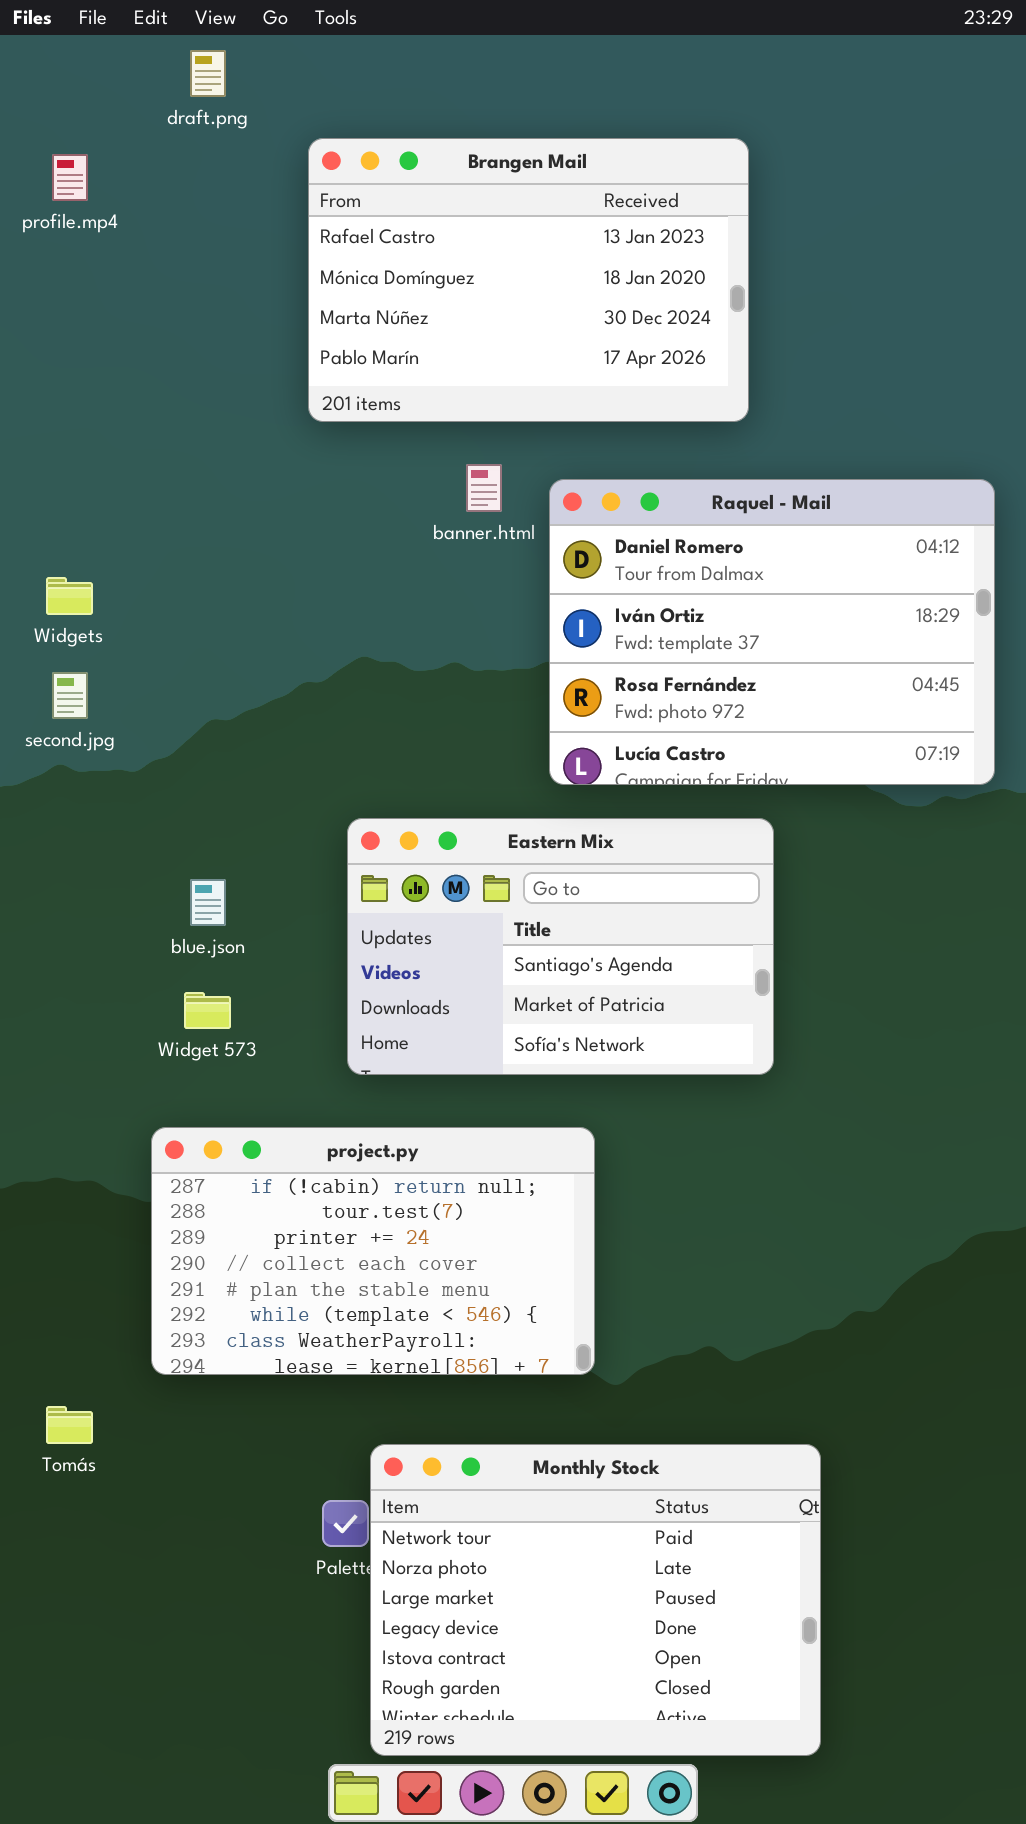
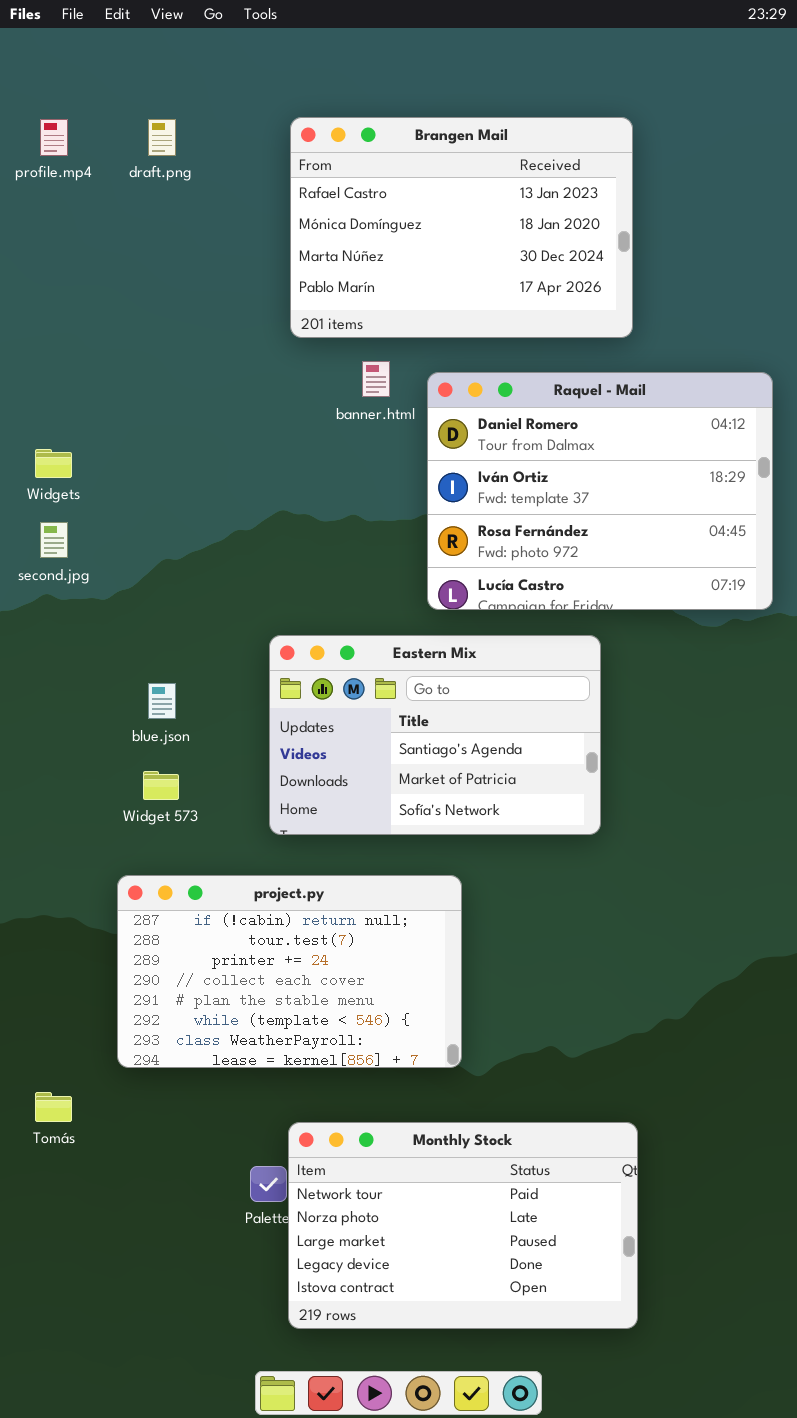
draft.png: [190,50,226,97] -> [148,119,176,156], moved
Brangen Mail: [308,138,749,422] -> [290,117,633,338], moved
Monthly Stock: [370,1444,821,1756] -> [288,1122,638,1329], resized

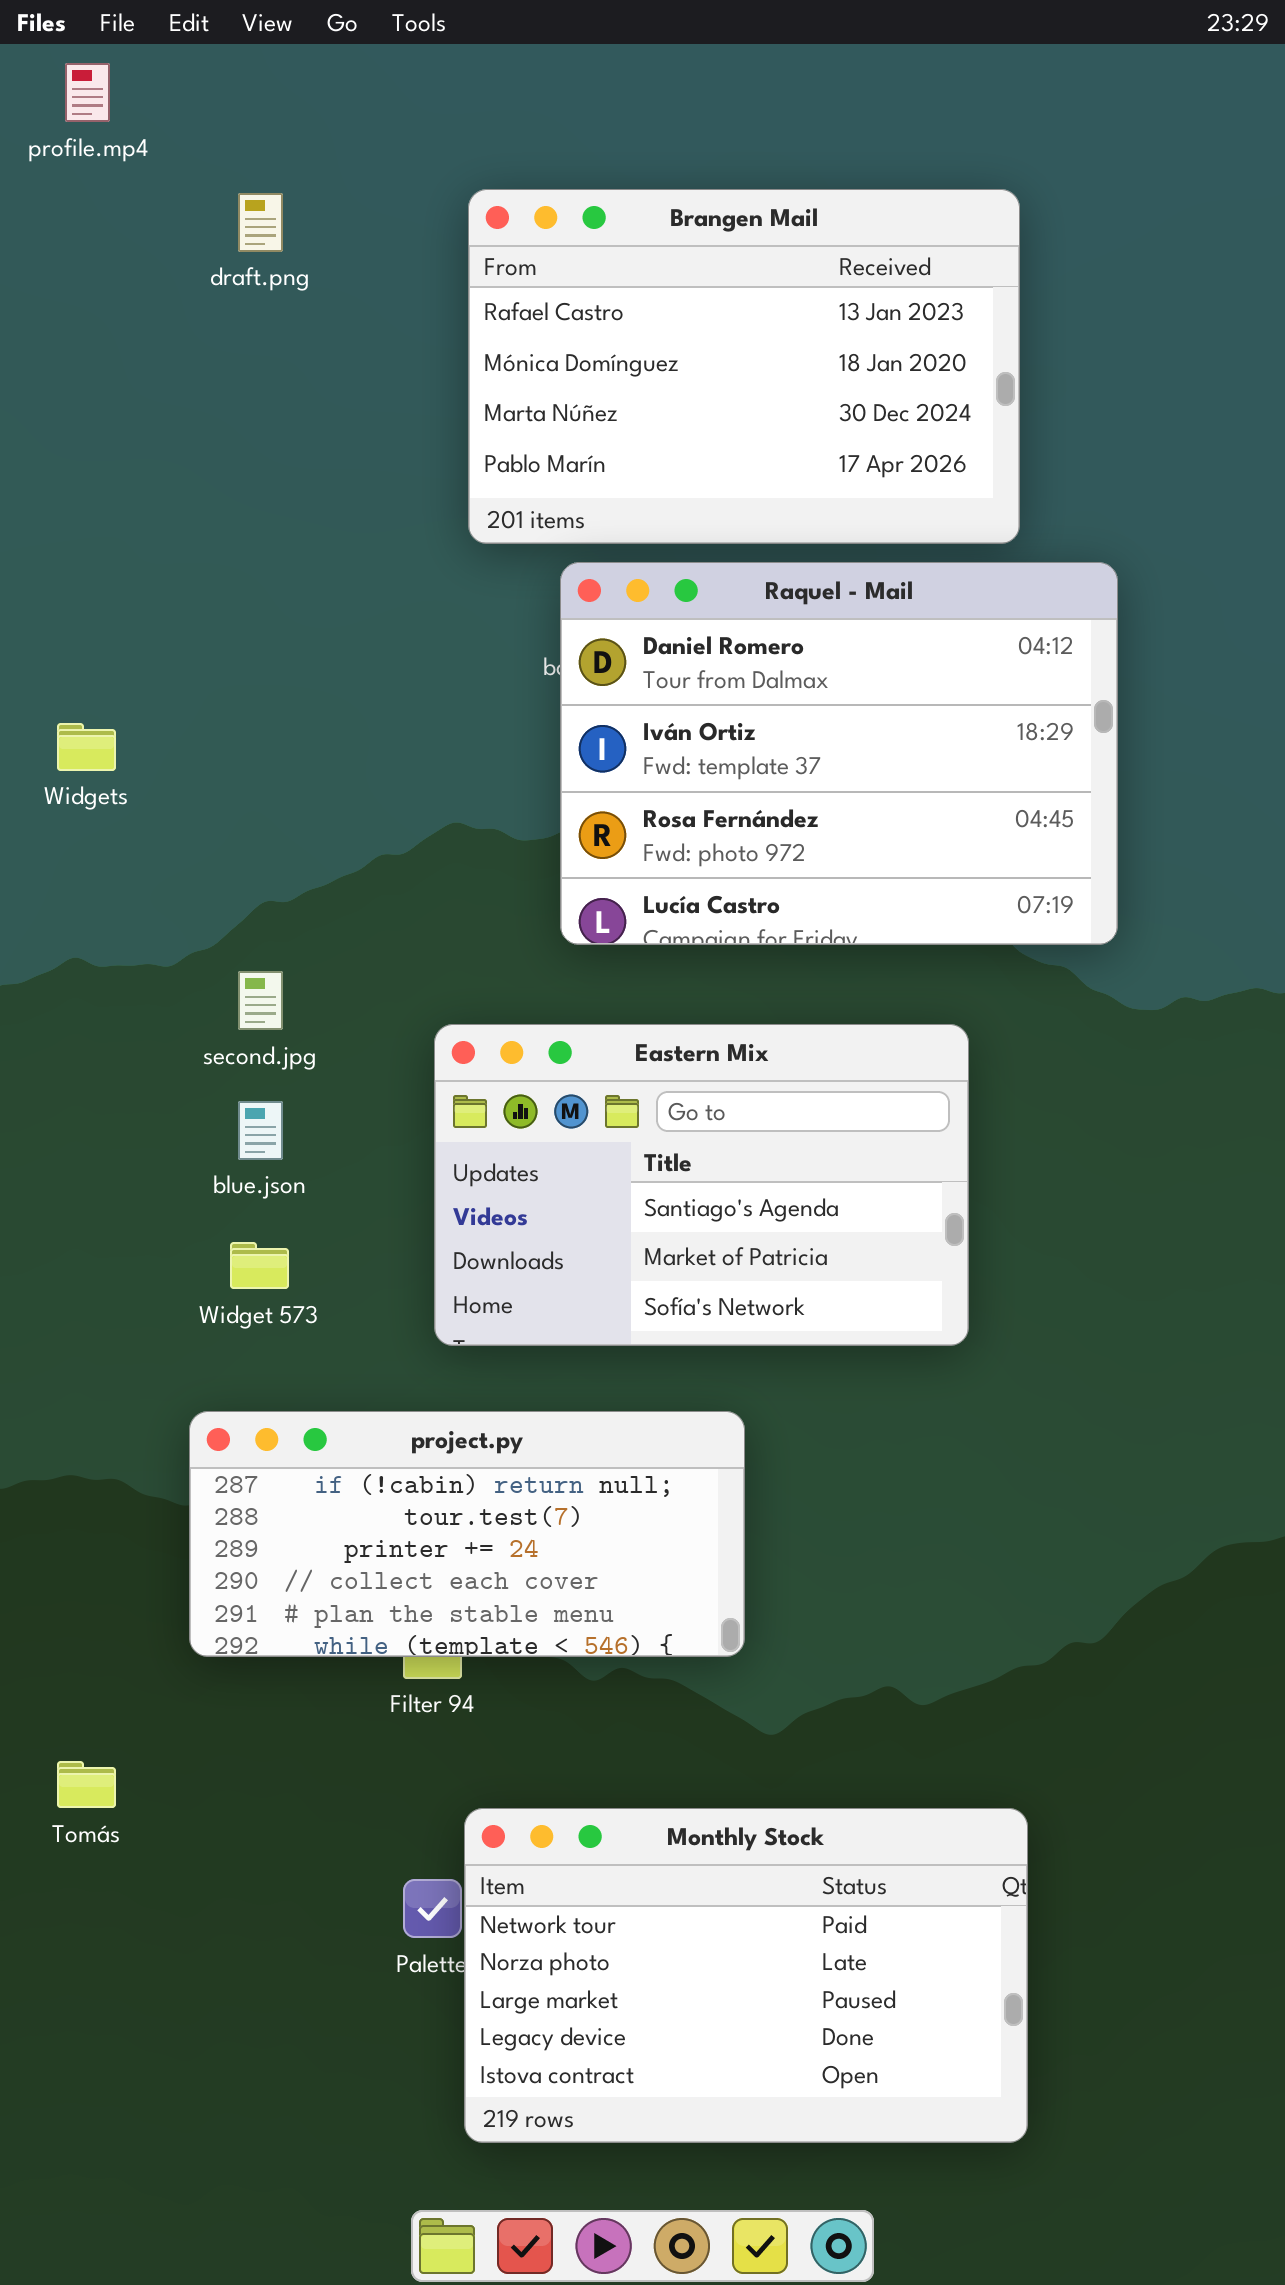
profile.mp4: [40,119,68,156] -> [65,63,110,122], moved
Raquel - Mail: [427,372,773,610] -> [560,562,1118,945], moved
second.jpg: [40,522,68,558] -> [238,971,283,1030], moved
project.py: [117,875,462,1068] -> [189,1411,745,1657], resized

